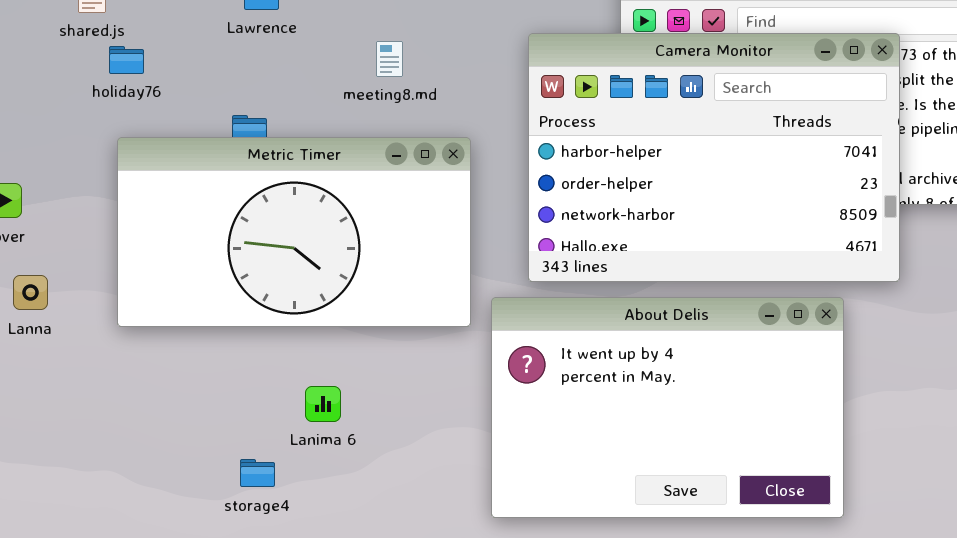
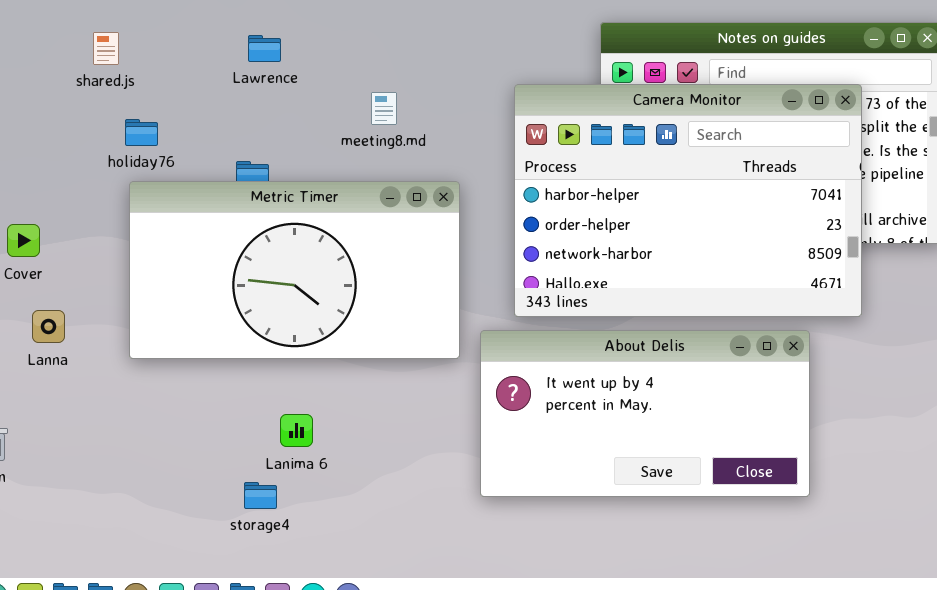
holiday76: [109,46,144,74] -> [125,119,158,146], moved
About Delis: [491,297,844,518] -> [480,330,810,497], resized
Lanima 6: [305,386,341,422] -> [280,414,313,447], moved

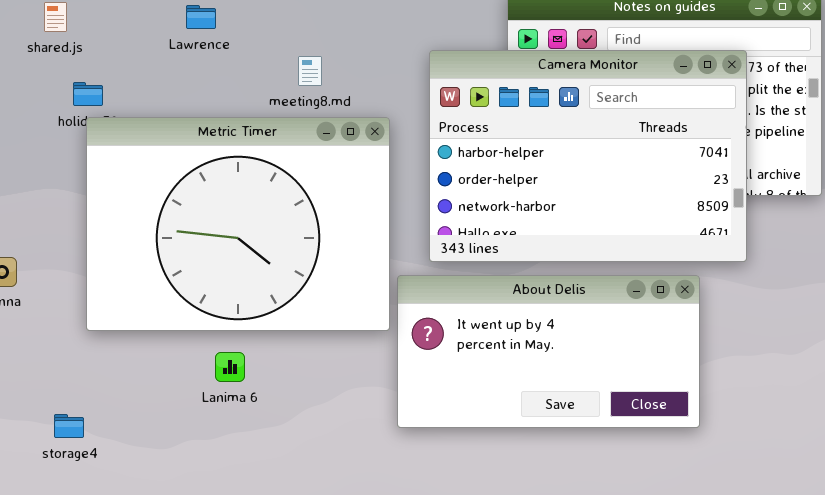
Metric Timer: [129,181,460,359] -> [86,117,390,331], moved, resized
storage4: [244,482,277,509] -> [54,414,84,438], moved

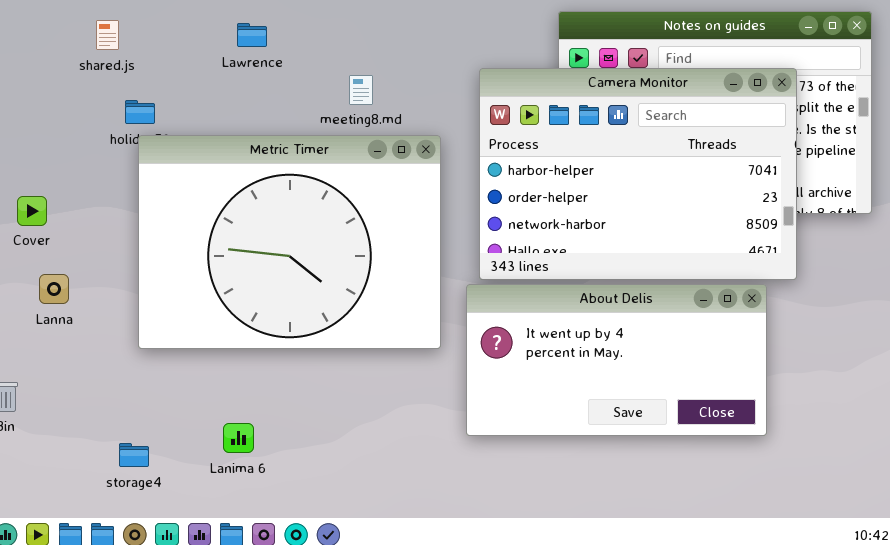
About Delis: [397,275,700,428] -> [466,284,767,436], moved
Lanima 6: [215,352,245,382] -> [223,423,254,453], moved
storage4: [54,414,84,438] -> [119,443,149,467], moved

